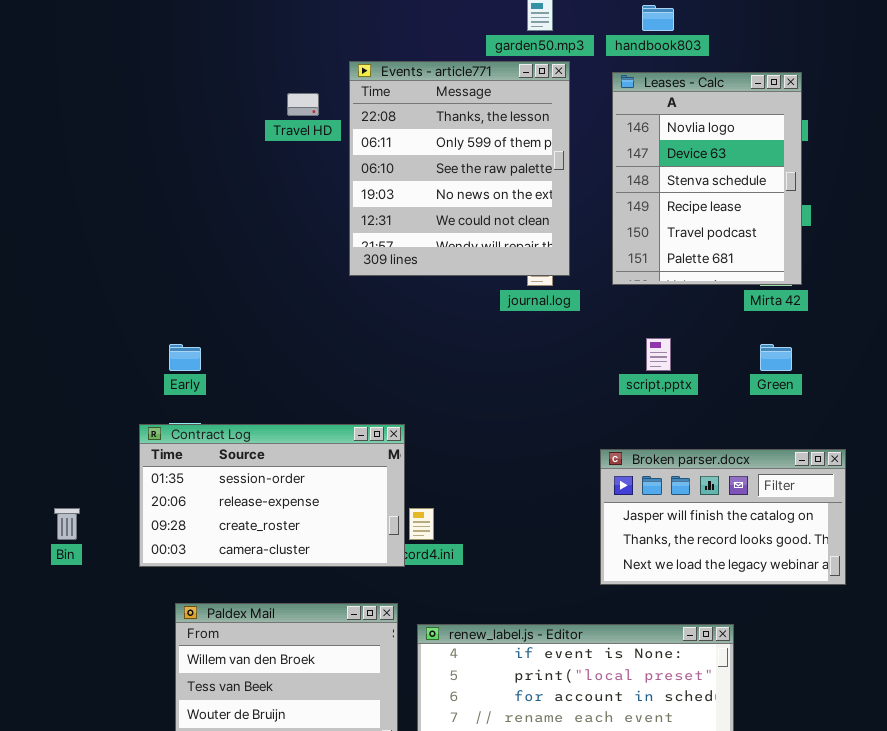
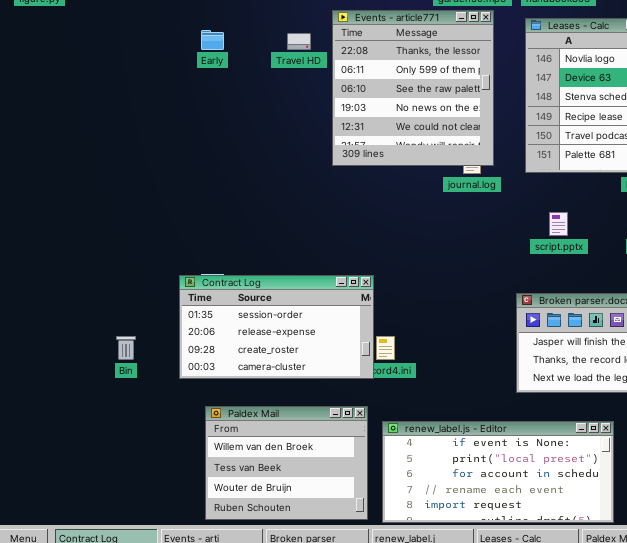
Early: [169,344,201,371] -> [201,30,224,50], moved

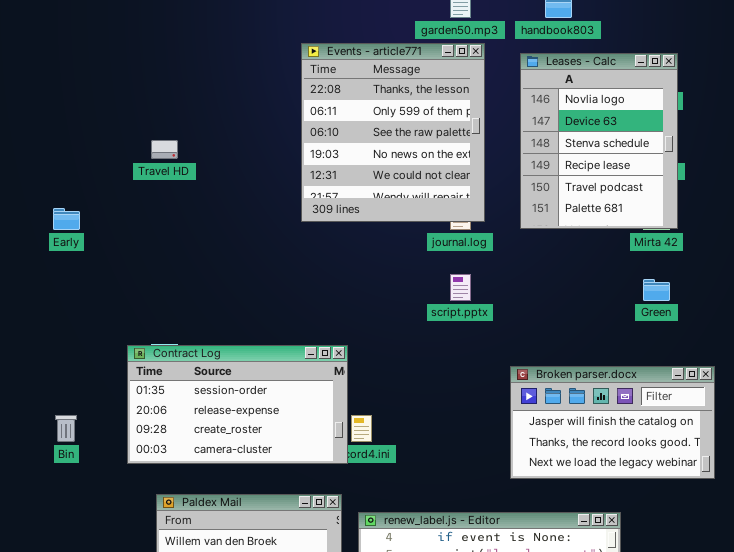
Early: [201,30,224,50] -> [53,208,80,230], moved
Travel HD: [287,33,311,50] -> [151,140,178,159], moved
script.pptx: [549,212,568,236] -> [450,274,471,301], moved

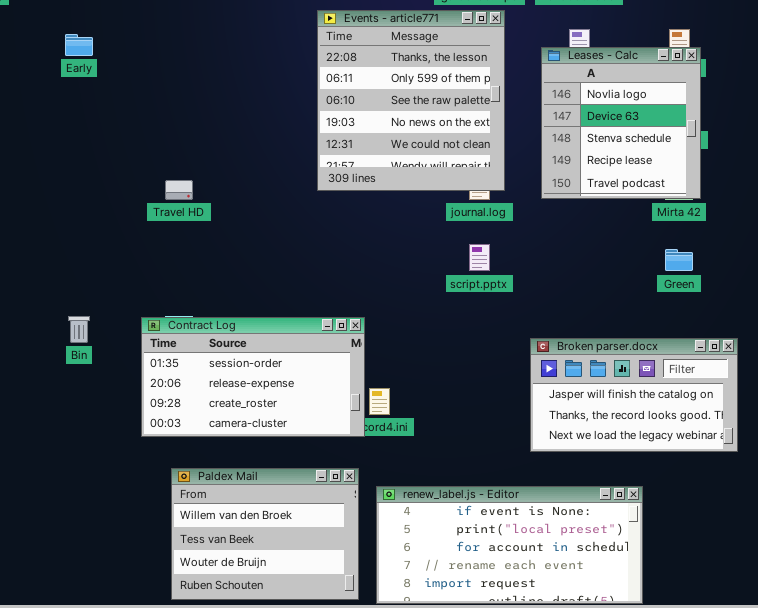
Leases - Calc: [520,53,678,229] -> [541,47,701,199], resized
Travel HD: [151,140,178,159] -> [165,180,193,200], moved
Early: [53,208,80,230] -> [65,34,93,56], moved
Bin: [55,415,77,442] -> [68,316,90,343], moved

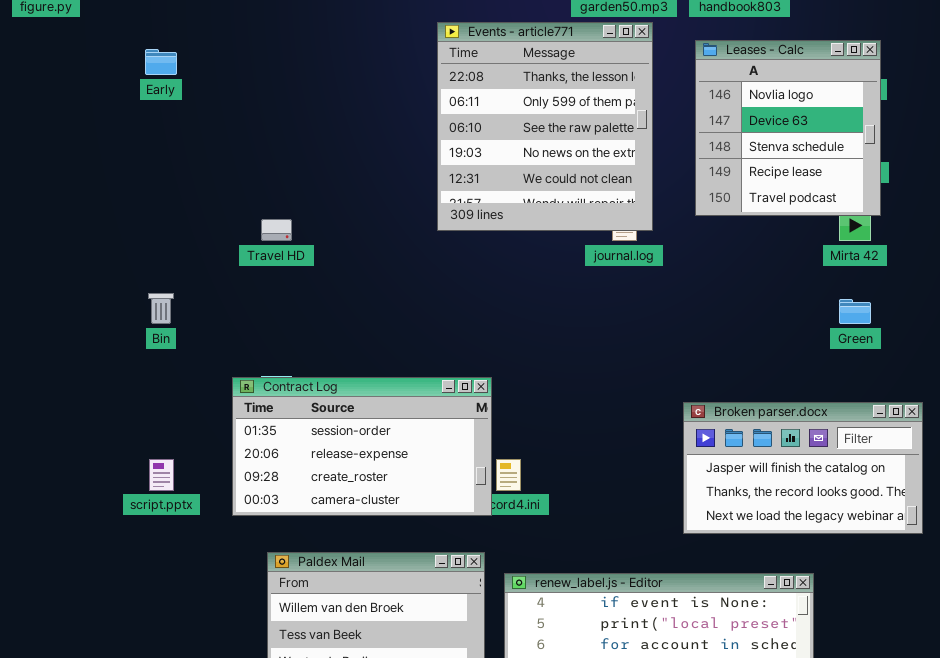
Leases - Calc: [541,47,701,199] -> [695,40,881,216], moved
script.pptx: [469,244,490,271] -> [149,459,174,491], moved
Bin: [68,316,90,343] -> [148,293,174,324], moved

